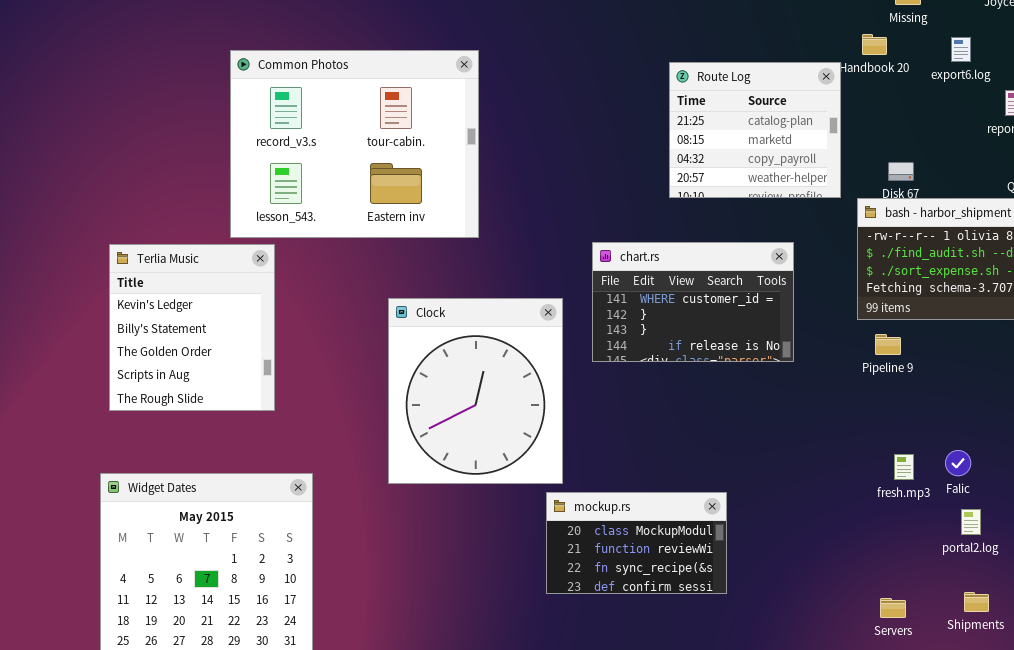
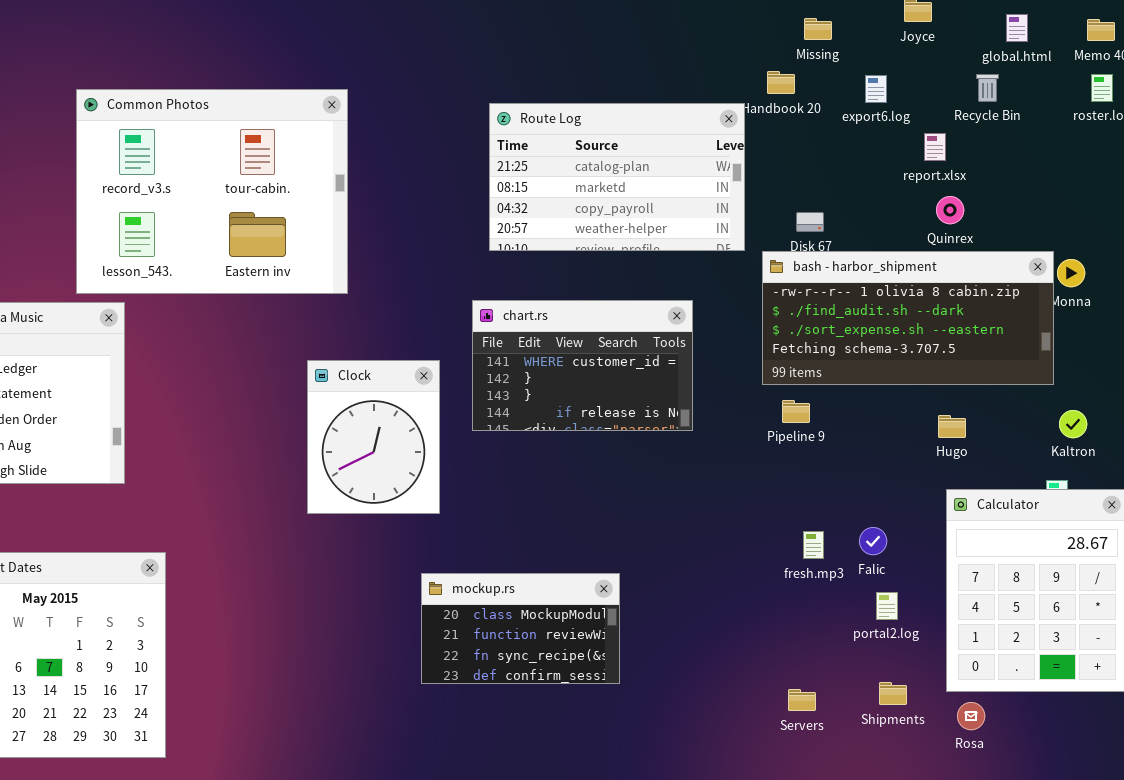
Route Log: [669,62,841,198] -> [489,103,745,251], resized
Clock: [388,298,563,484] -> [307,360,440,514], resized

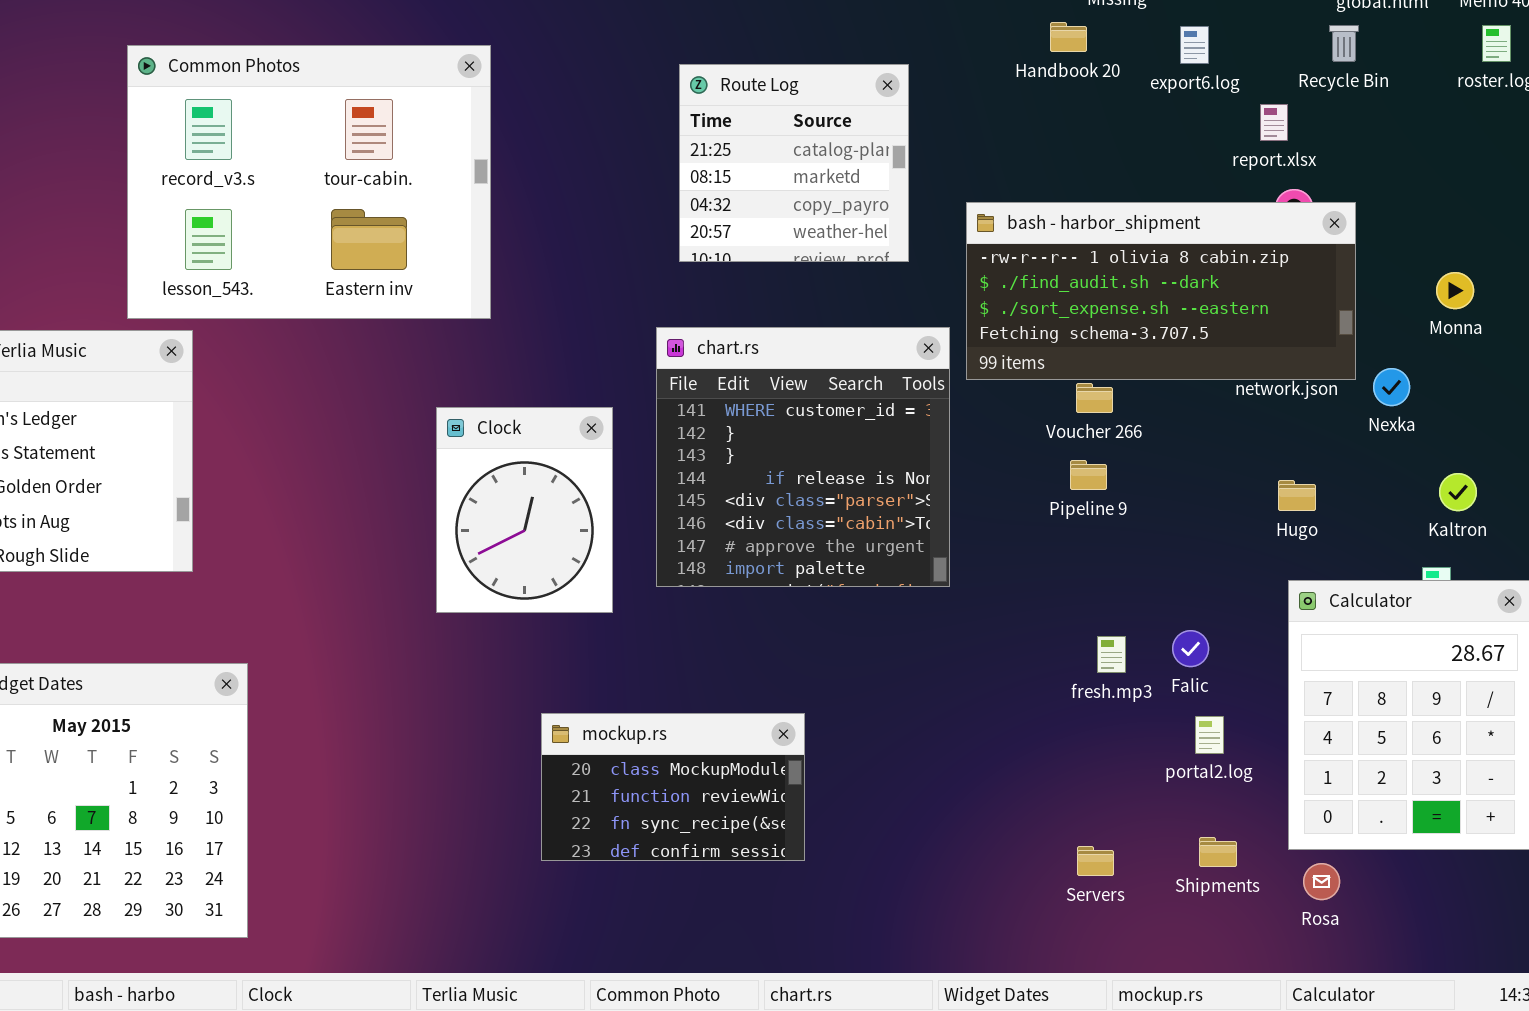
Route Log: [489,103,745,251] -> [679,64,909,262], resized
bash - harbor_shipment: [762,251,1054,385] -> [966,202,1356,380], moved
chart.rs: [472,300,693,431] -> [656,327,950,587], resized
mockup.rs: [421,573,620,684] -> [541,713,805,861], moved

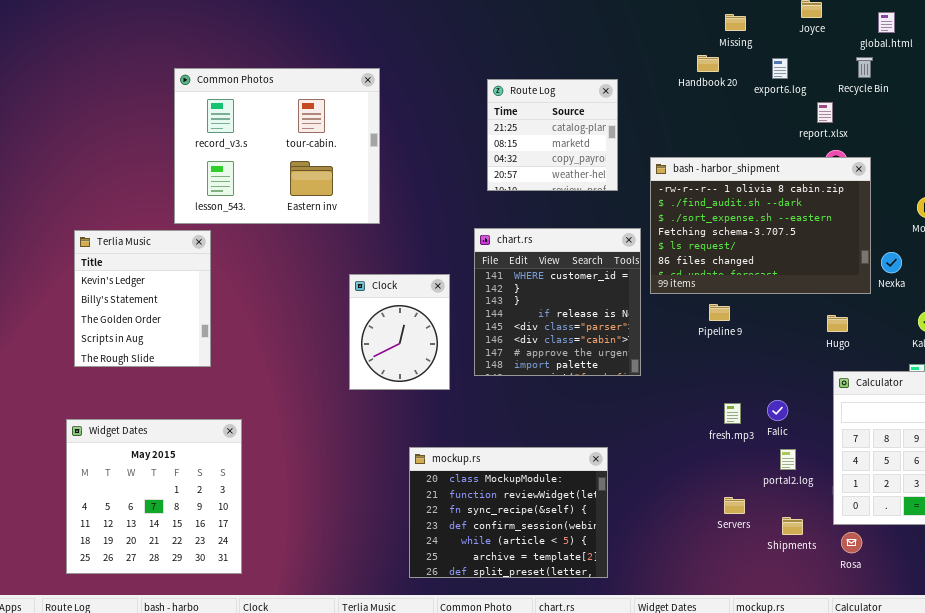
bash - harbor_shipment: [966,202,1356,380] -> [650,157,871,294], resized
mockup.rs: [541,713,805,861] -> [409,447,608,578], resized
Servers: [1077,846,1114,876] -> [724,497,745,514], moved

